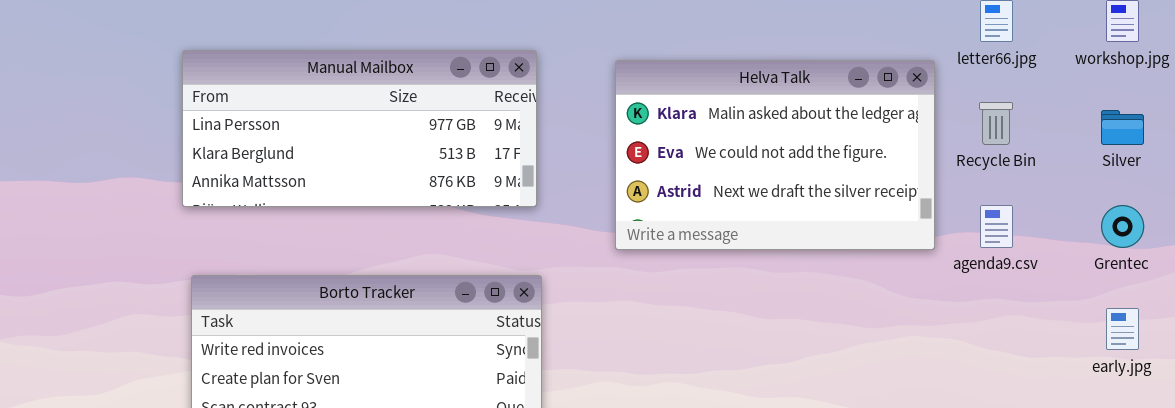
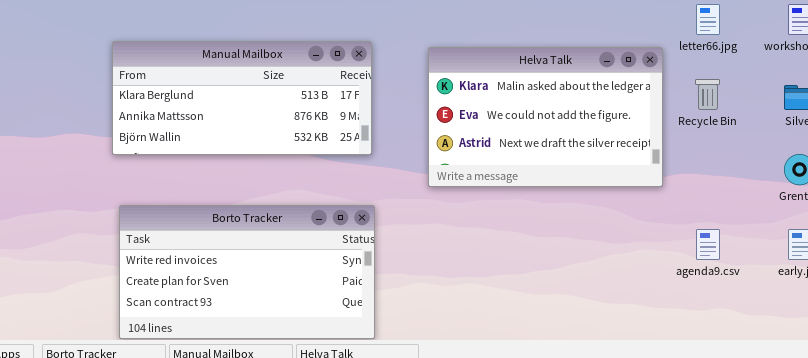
Manual Mailbox: [182,50,537,207] -> [112,41,372,155], scrolled down 1 row
agenda9.csv: [980,205,1013,248] -> [696,229,720,260], moved

